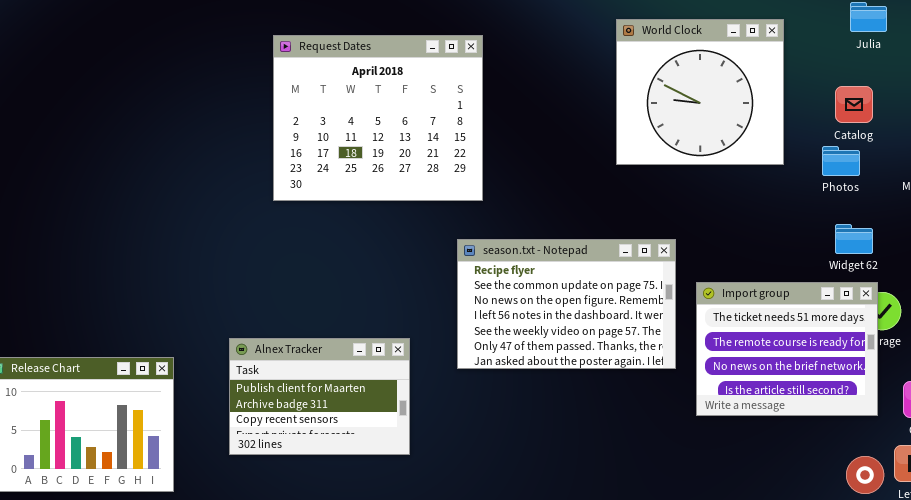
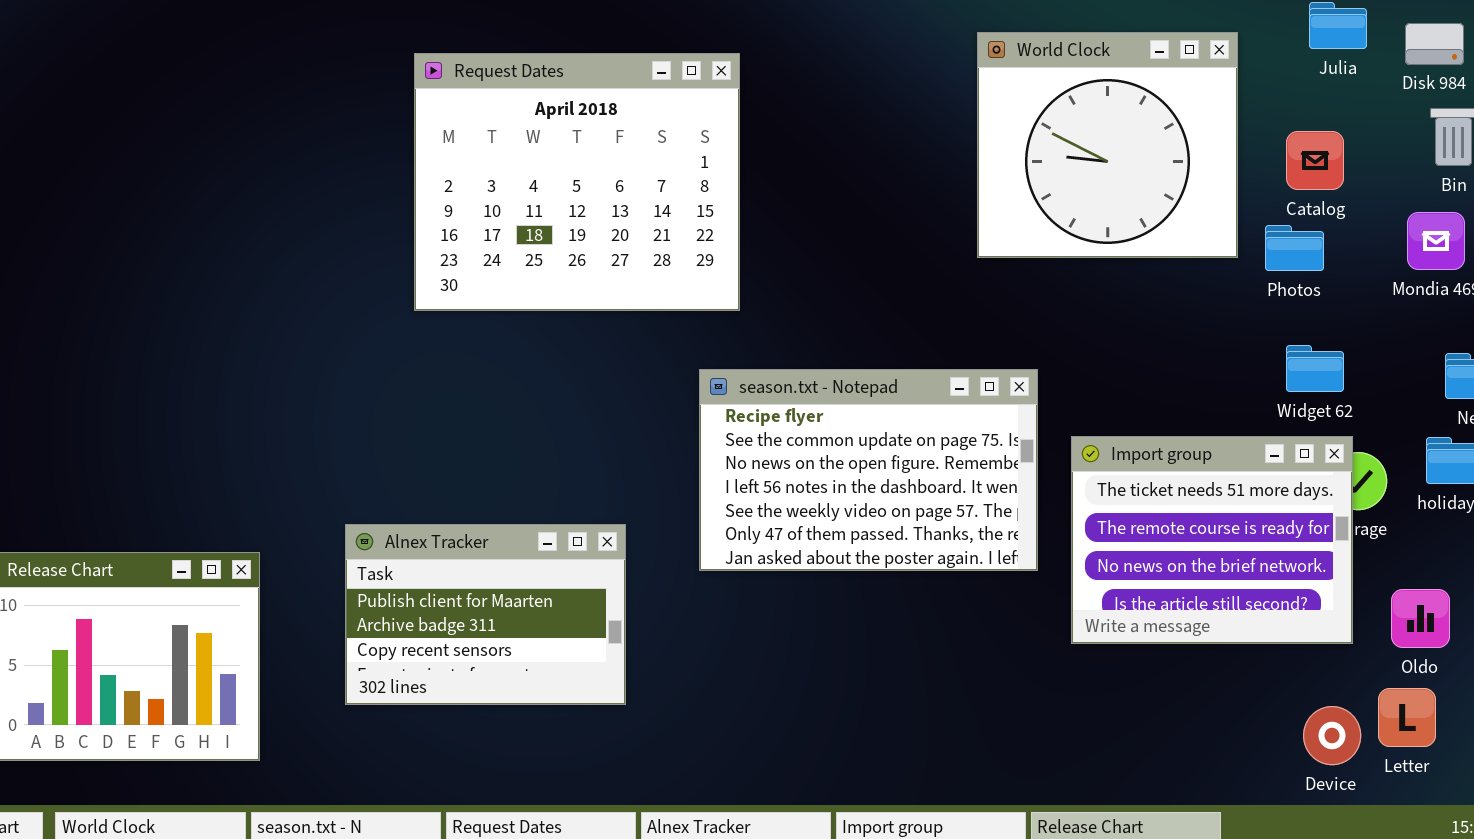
World Clock: [616,19,784,165] -> [977,32,1238,258], moved

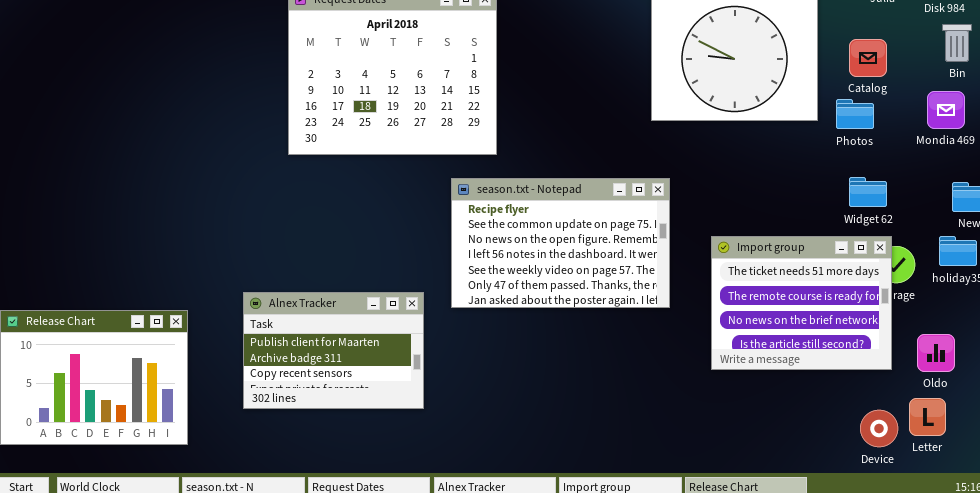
season.txt - Notepad: [699,369,1038,571] -> [451,178,670,308], moved

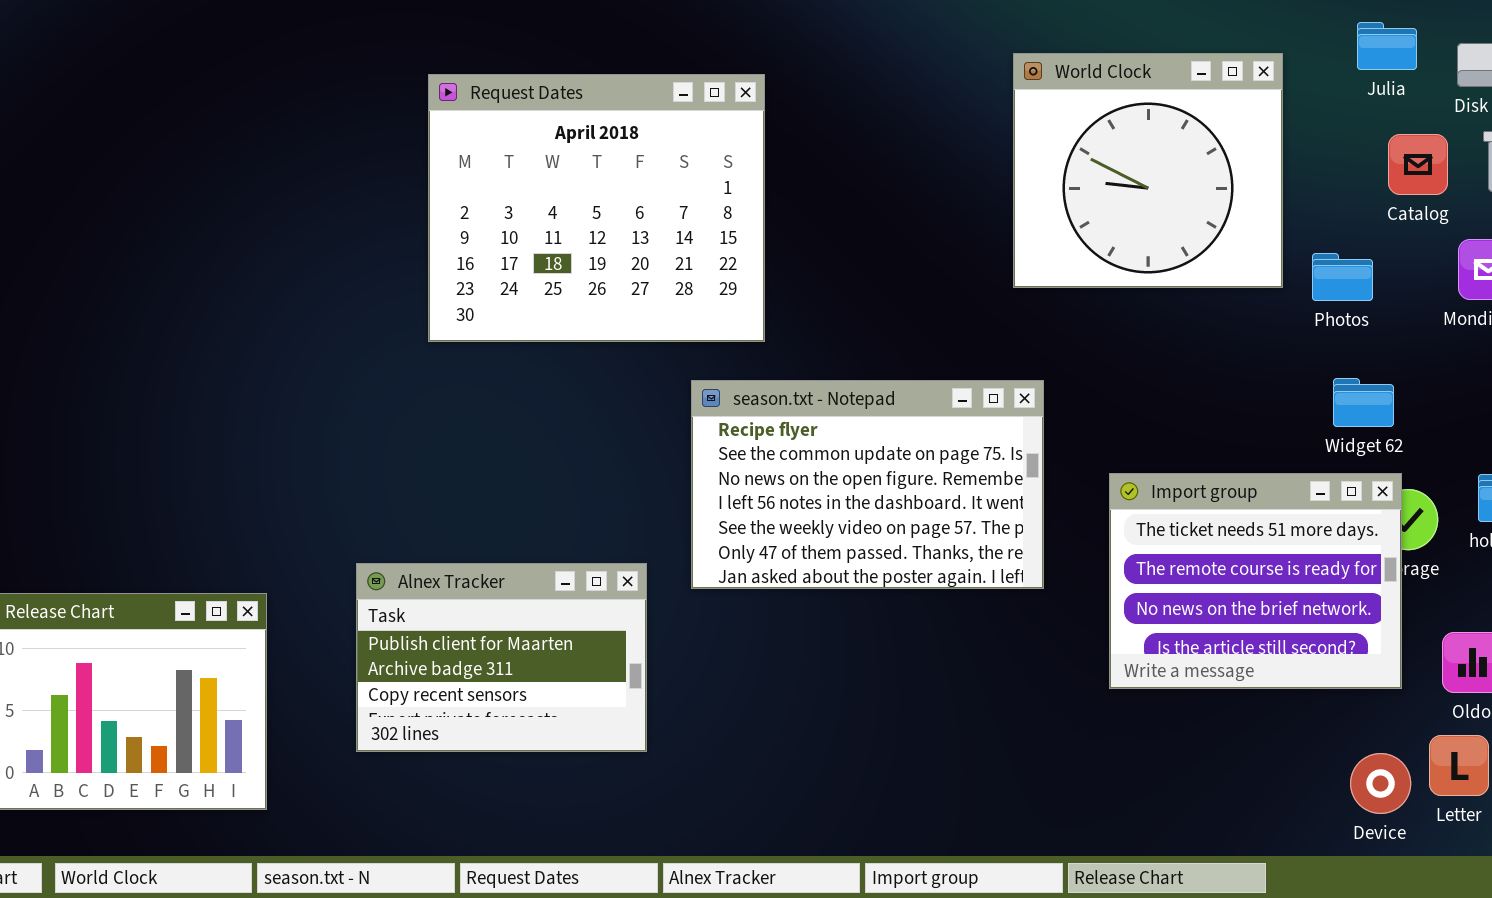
Catalog: [849,39,887,77] -> [1388,134,1448,195], moved

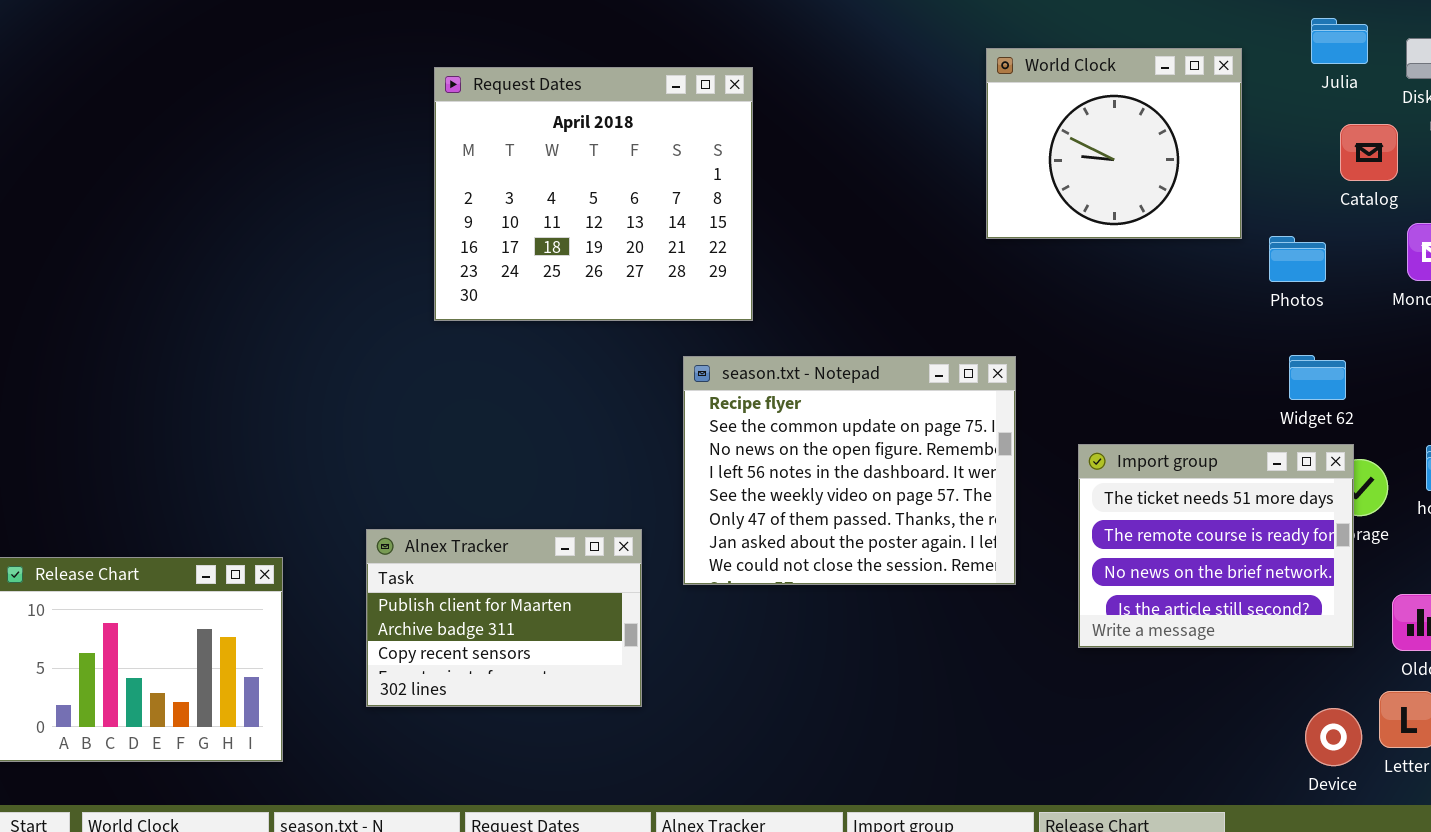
World Clock: [1013,53,1283,288] -> [986,48,1242,239], resized
season.txt - Notepad: [691,380,1044,589] -> [683,356,1016,585], resized

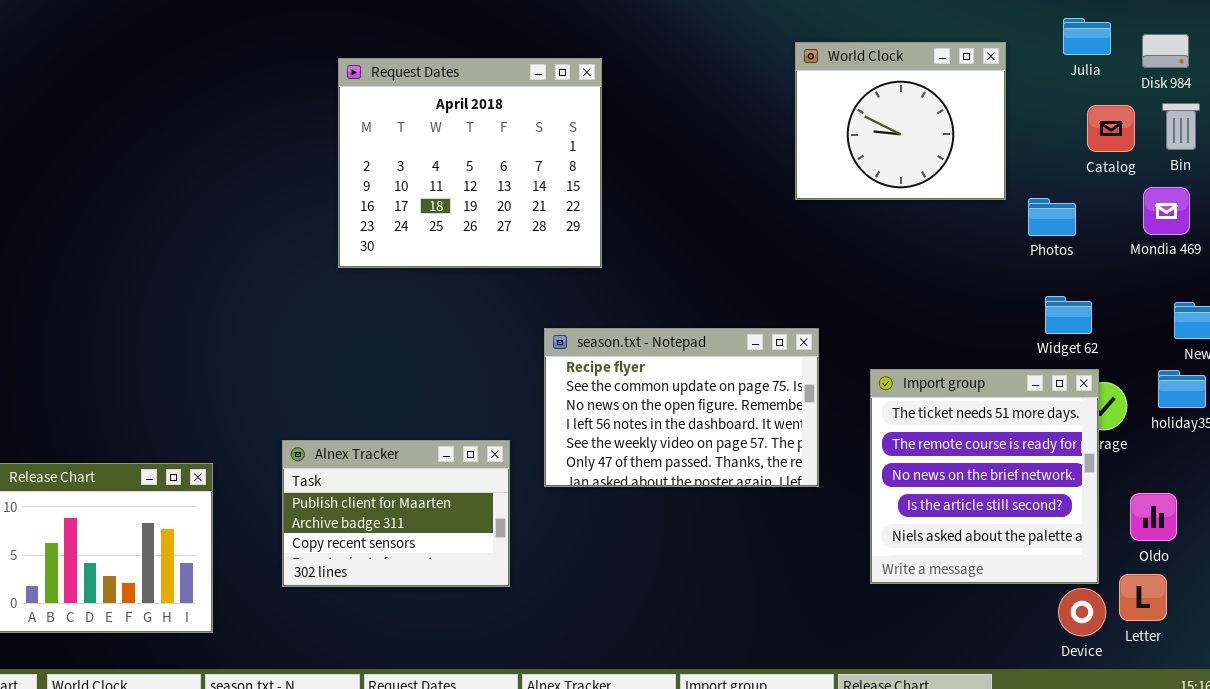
season.txt - Notepad: [683,356,1016,585] -> [544,328,819,487], resized
Import group: [1078,444,1354,648] -> [870,369,1099,584], resized

